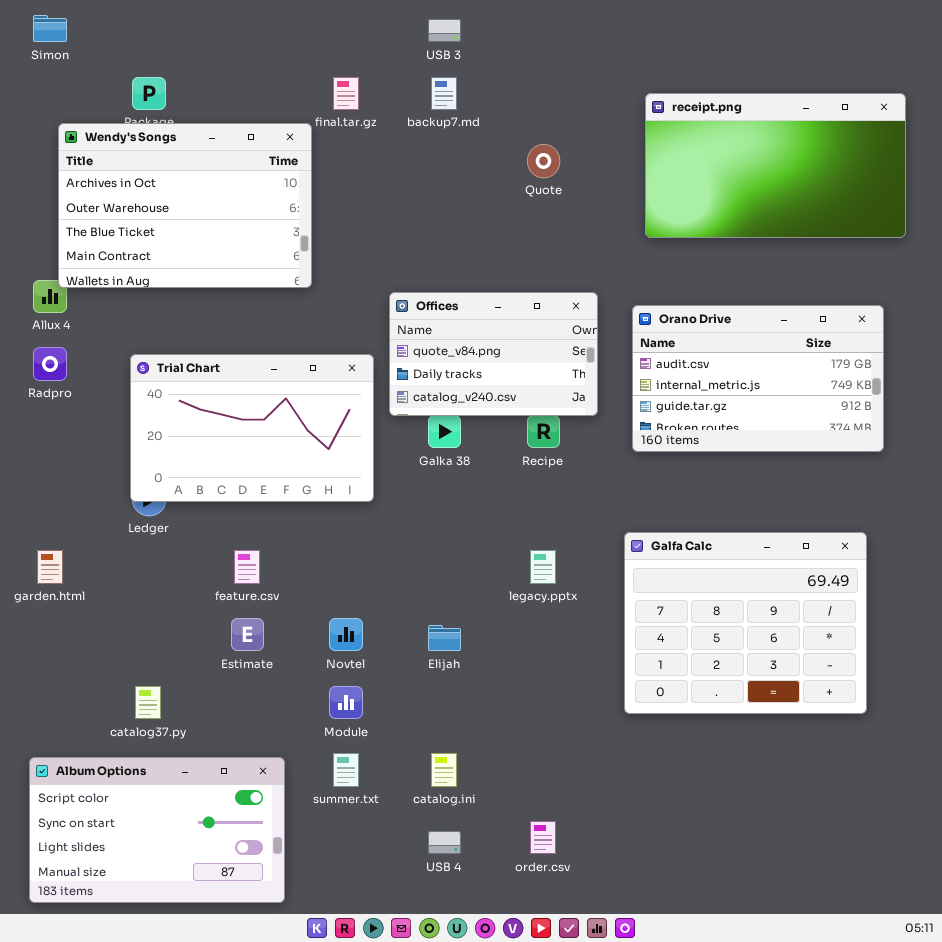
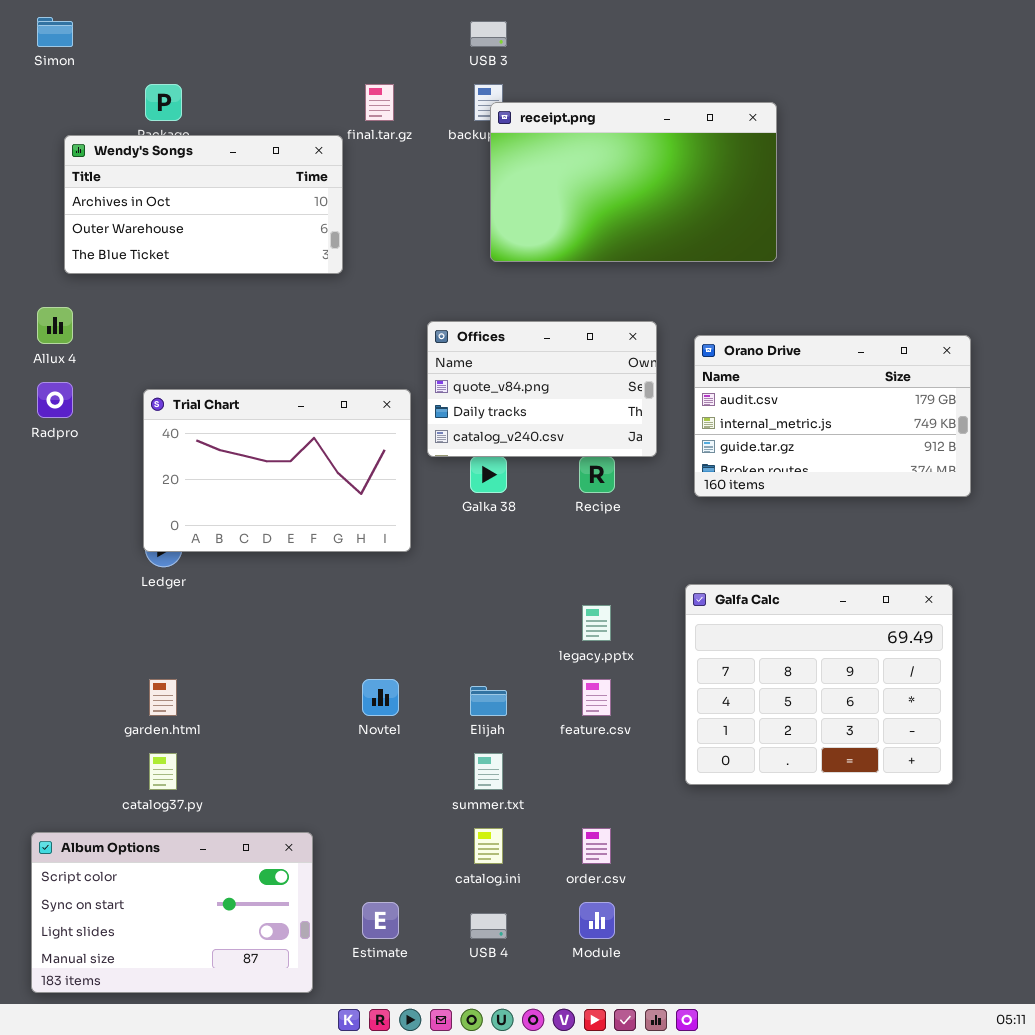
receipt.png: [645,93,906,238] -> [490,102,777,262], moved
Wendy's Songs: [58,123,312,288] -> [64,135,343,274], resized
garden.html: [37,550,63,584] -> [149,679,177,716], moved
feature.csv: [234,550,260,584] -> [582,679,611,716], moved
Estimate: [231,618,264,651] -> [362,902,399,939], moved
Module: [329,686,363,719] -> [579,902,615,939], moved
summer.txt: [333,753,359,787] -> [474,753,503,790], moved
order.csv: [530,821,556,854] -> [582,828,611,864], moved

